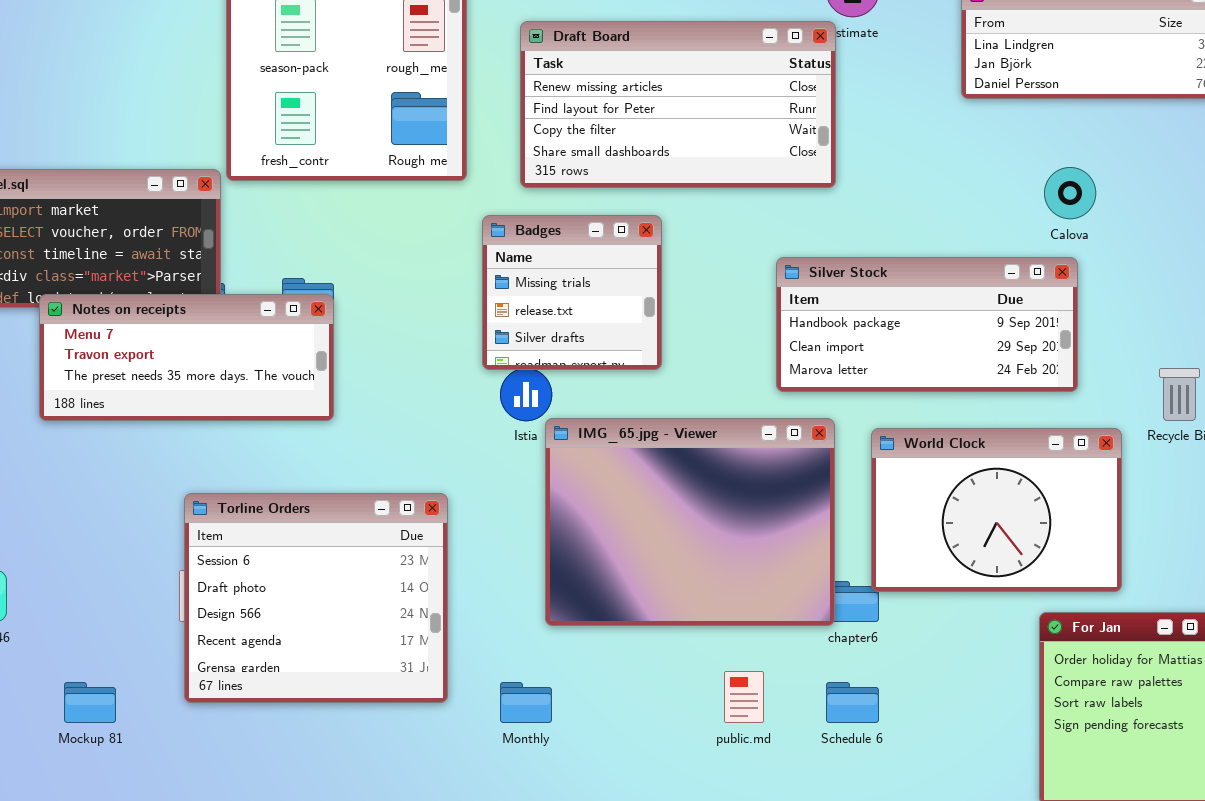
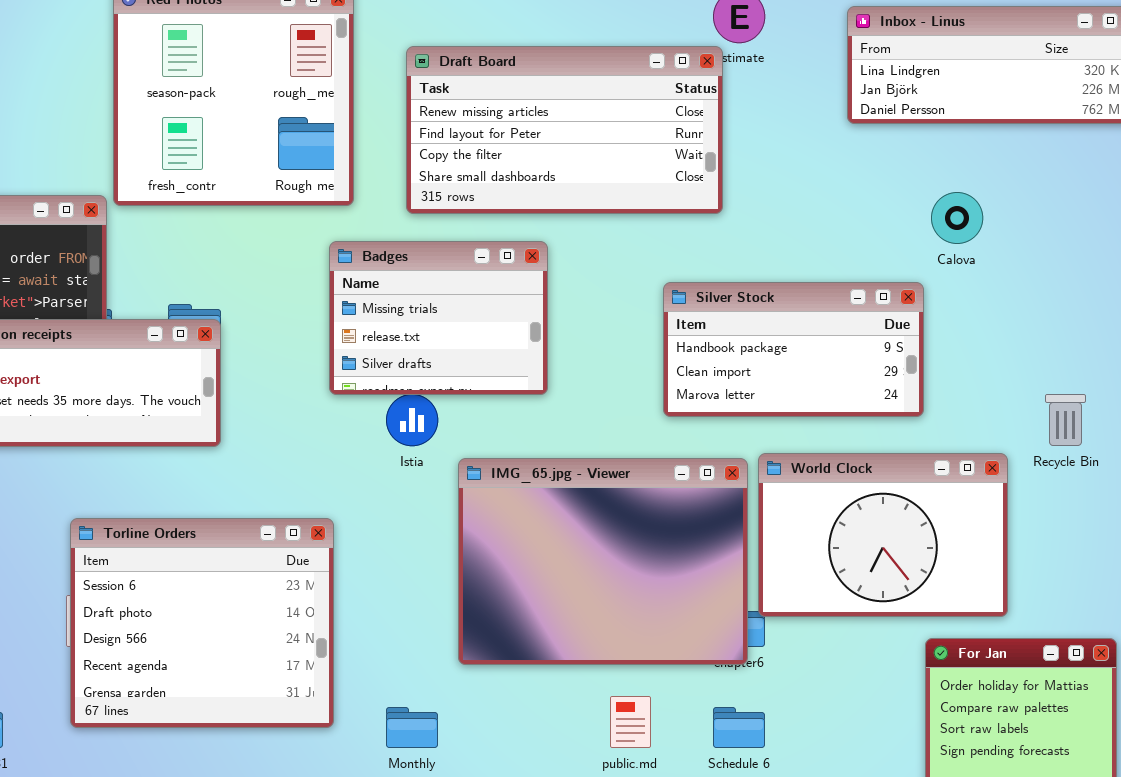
Badges: [482,215,662,370] -> [329,241,548,395], resized
Silver Stock: [776,257,1078,392] -> [663,282,924,417], resized
IMG_65.jpg - Viewer: [545,418,835,626] -> [458,458,748,665], moved

